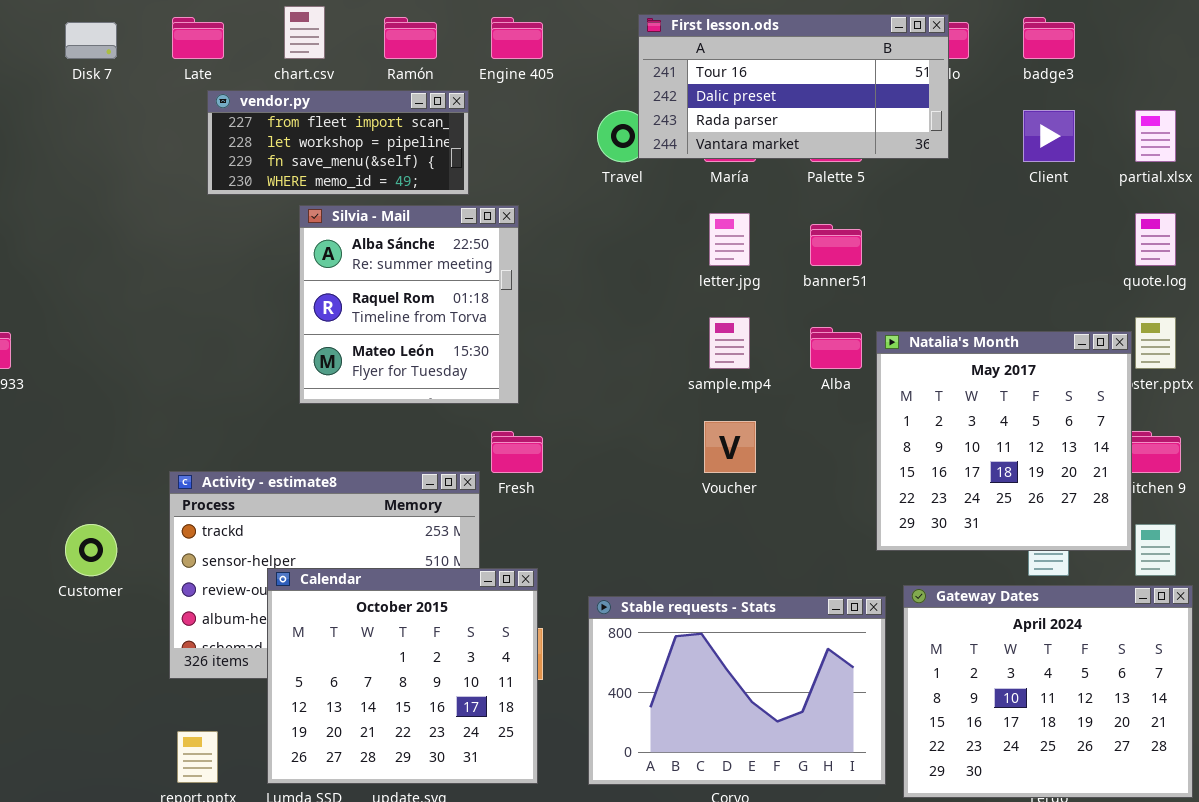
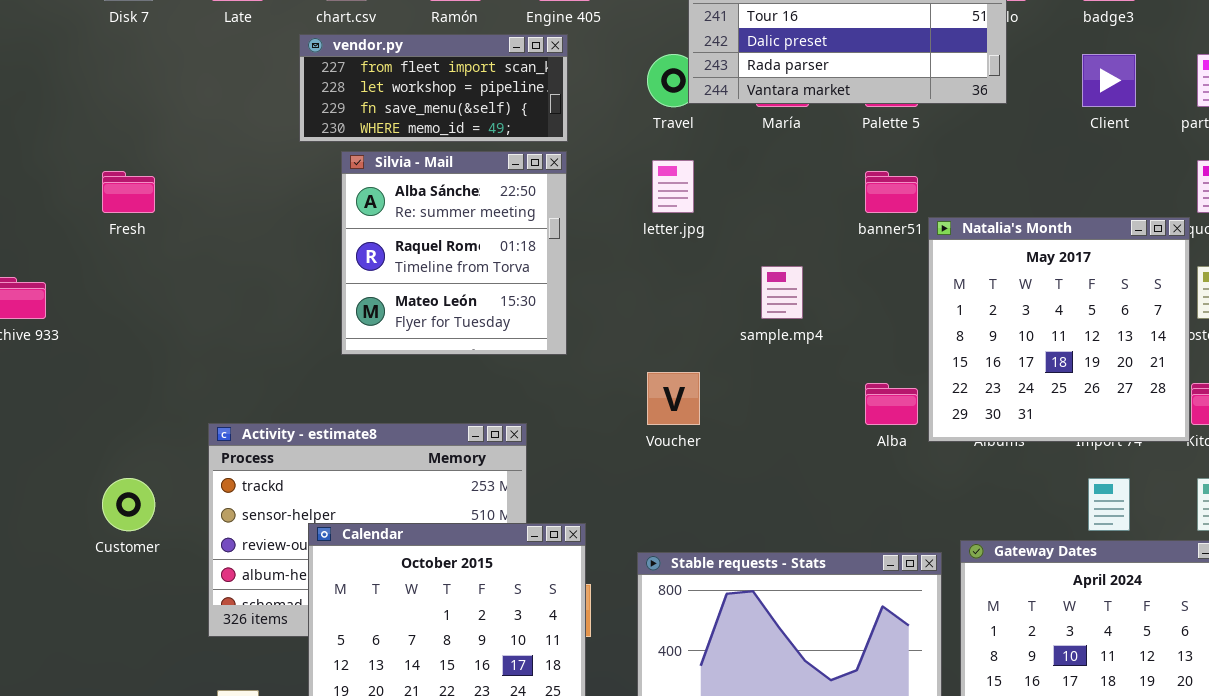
vendor.py: [207,90,469,195] -> [299,34,568,142], moved
letter.jpg: [709,213,750,266] -> [652,160,694,213], moved
Alba: [810,327,862,369] -> [865,383,918,425], moved
Natalia's Month: [876,331,1132,551] -> [928,217,1190,442], moved
Voucher: [704,421,756,473] -> [647,372,700,425], moved
Fresh: [491,431,543,473] -> [102,171,155,213], moved

